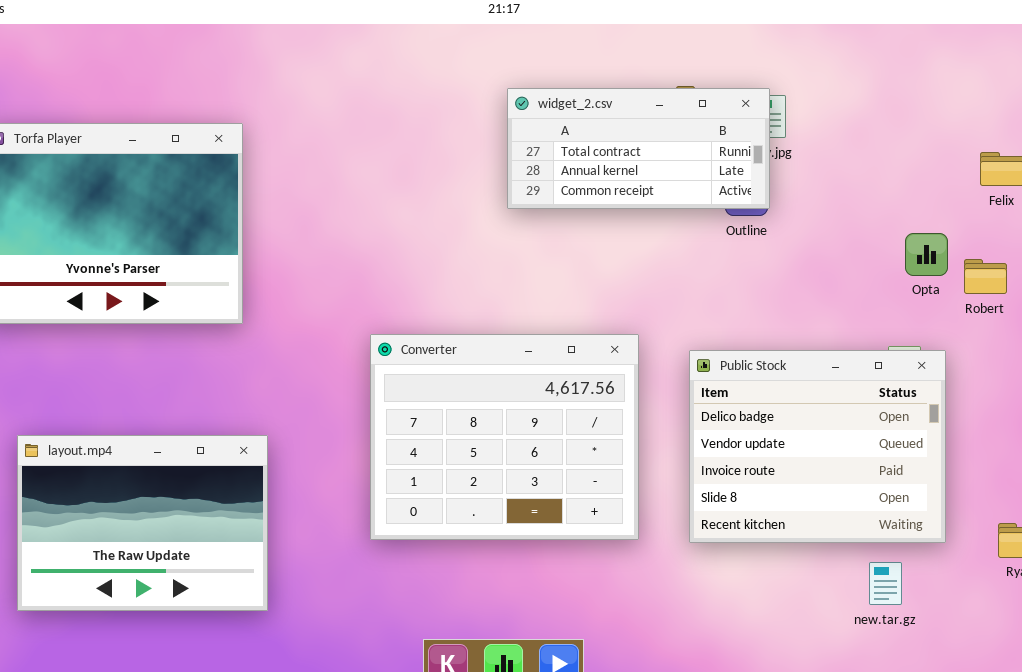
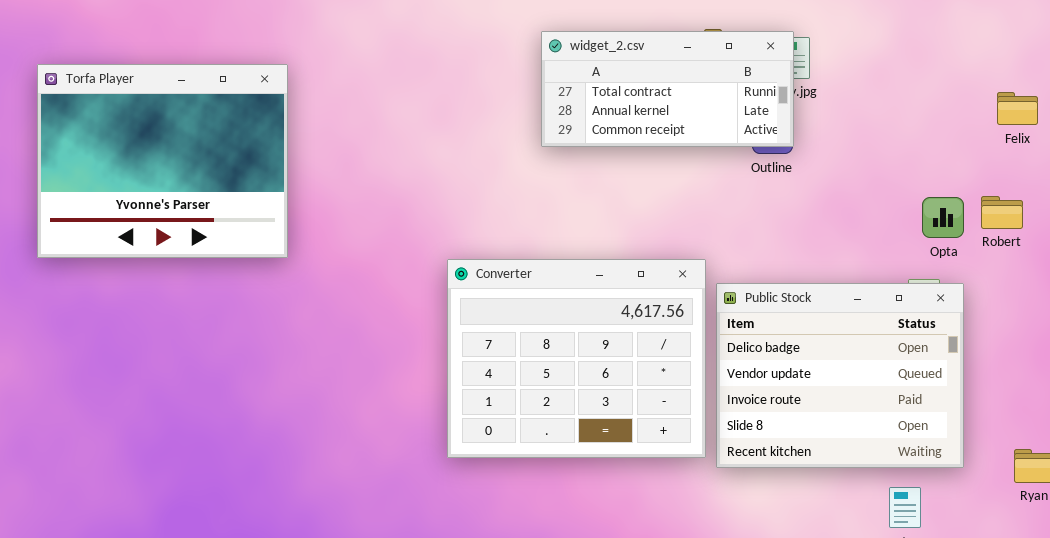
Opta: [905,233,948,276] -> [922,197,964,238], moved
Converter: [370,334,639,540] -> [447,259,706,458], moved
layout.mp4: [17,435,268,611] -> none, closed

